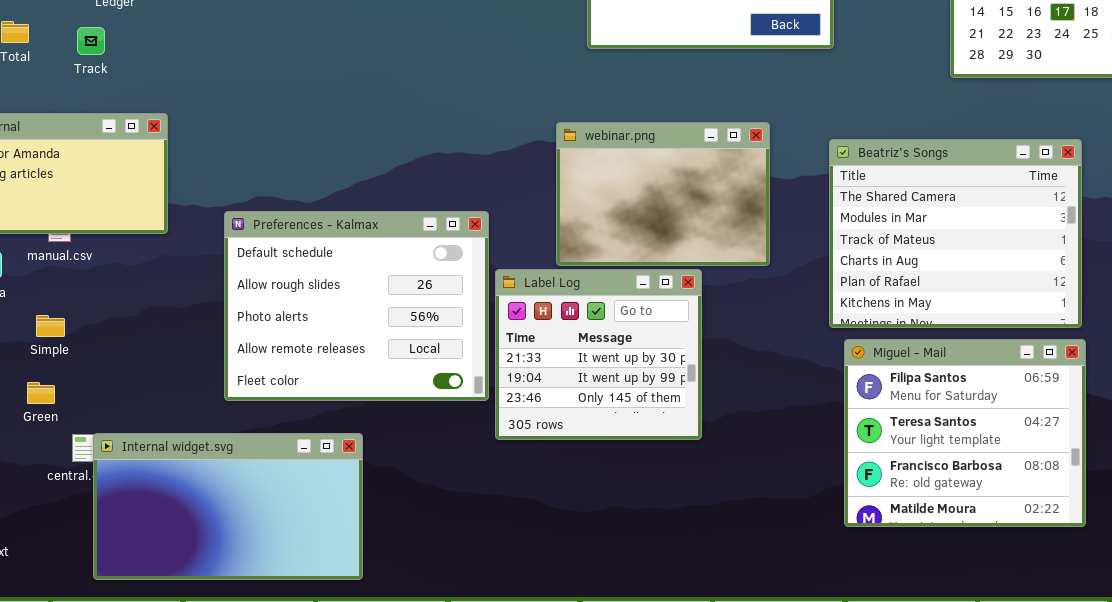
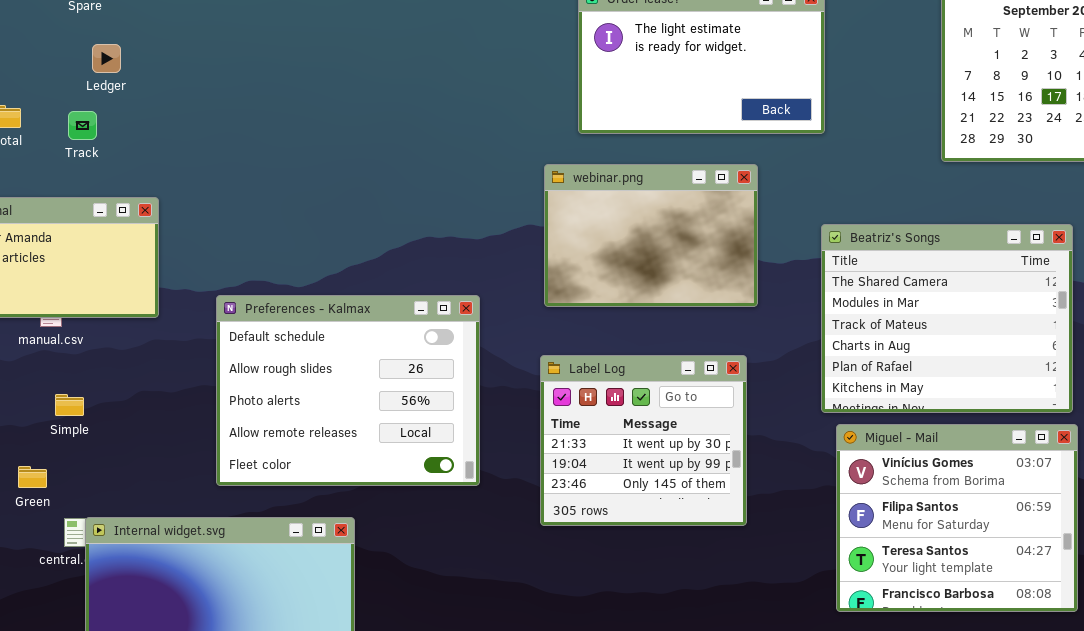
webinar.png: [556,122,770,266] -> [544,164,758,307], moved
Label Log: [495,269,702,440] -> [540,355,747,526], moved
Simple: [36,315,65,337] -> [55,394,84,416], moved
Miguel - Mail: [844,339,1086,527] -> [836,424,1078,612], scrolled up 1 row

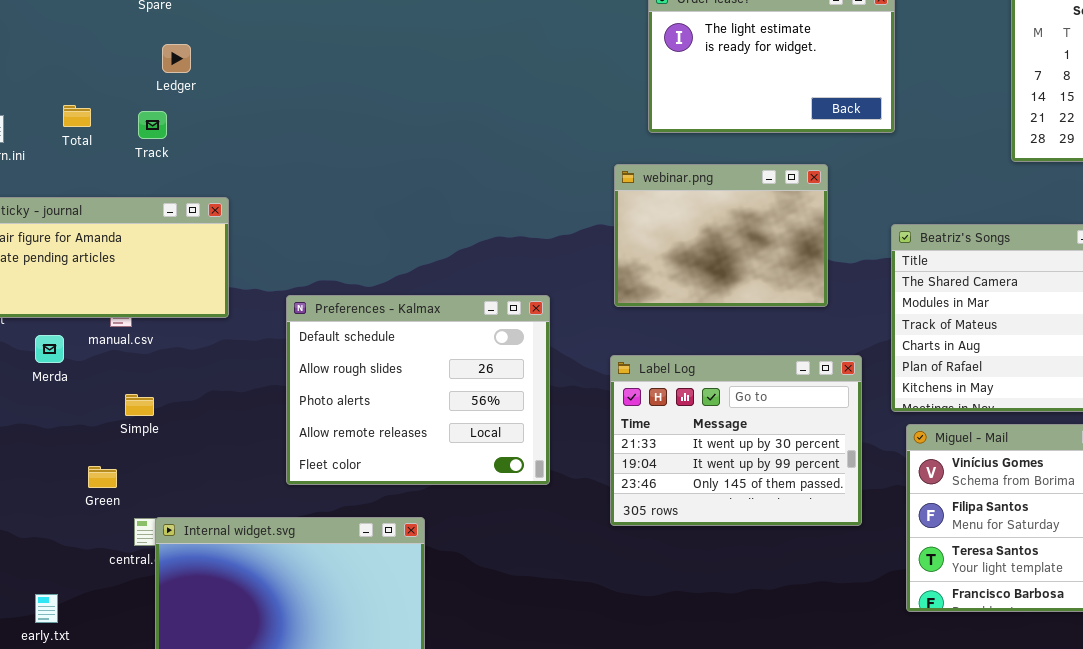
Label Log: [540,355,747,526] -> [610,355,862,526], resized

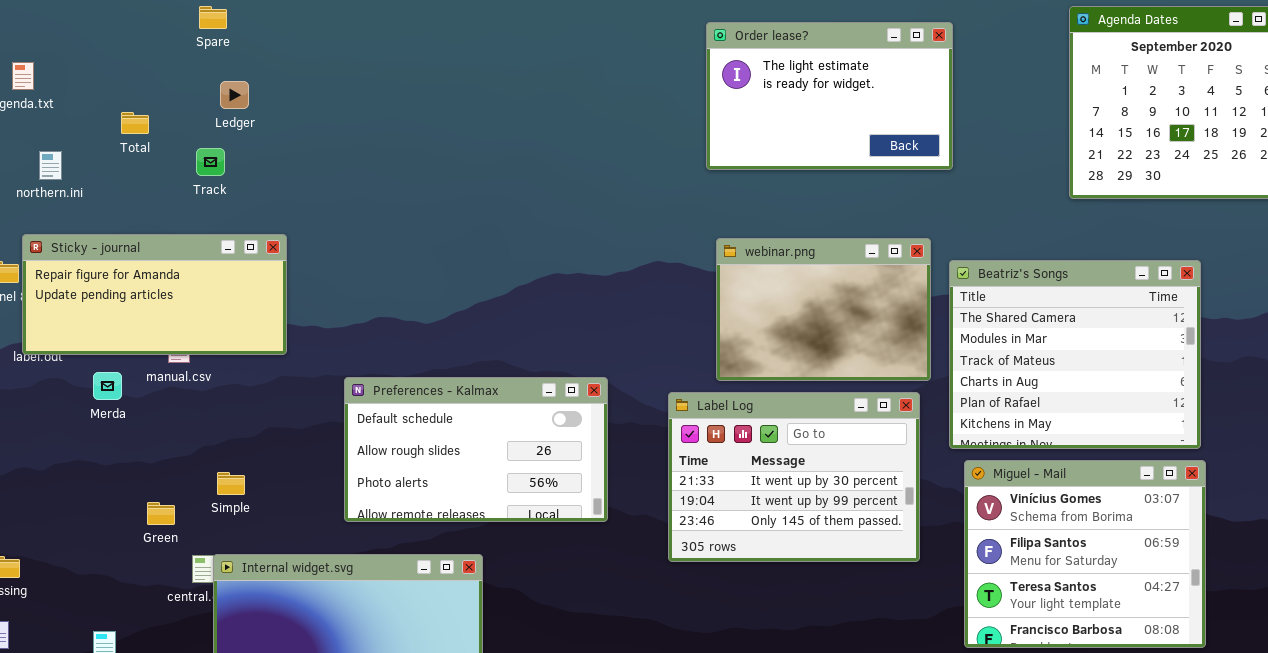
Total: [63,105,91,127] -> [121,112,149,134], moved
webinar.png: [614,164,828,307] -> [716,238,931,381], moved
Preferences - Kalmax: [286,295,550,485] -> [344,377,608,522], resized
Simple: [125,394,154,416] -> [217,472,245,495], moved

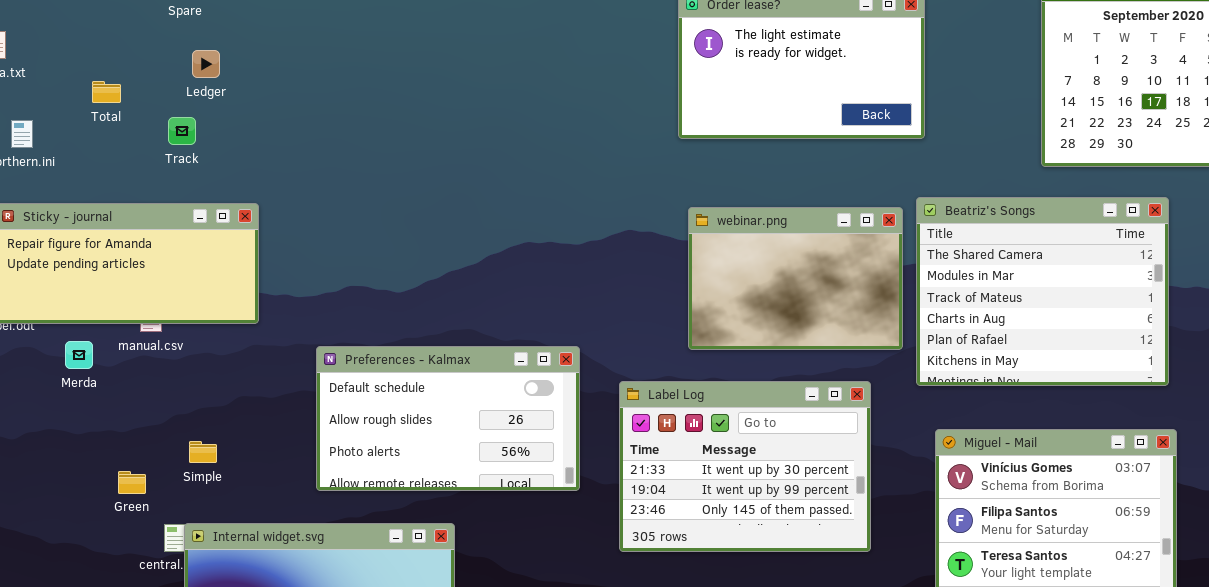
Beatriz's Songs: [949,260,1201,449] -> [916,197,1169,386], moved
Label Log: [668,392,920,562] -> [619,381,871,552], moved

